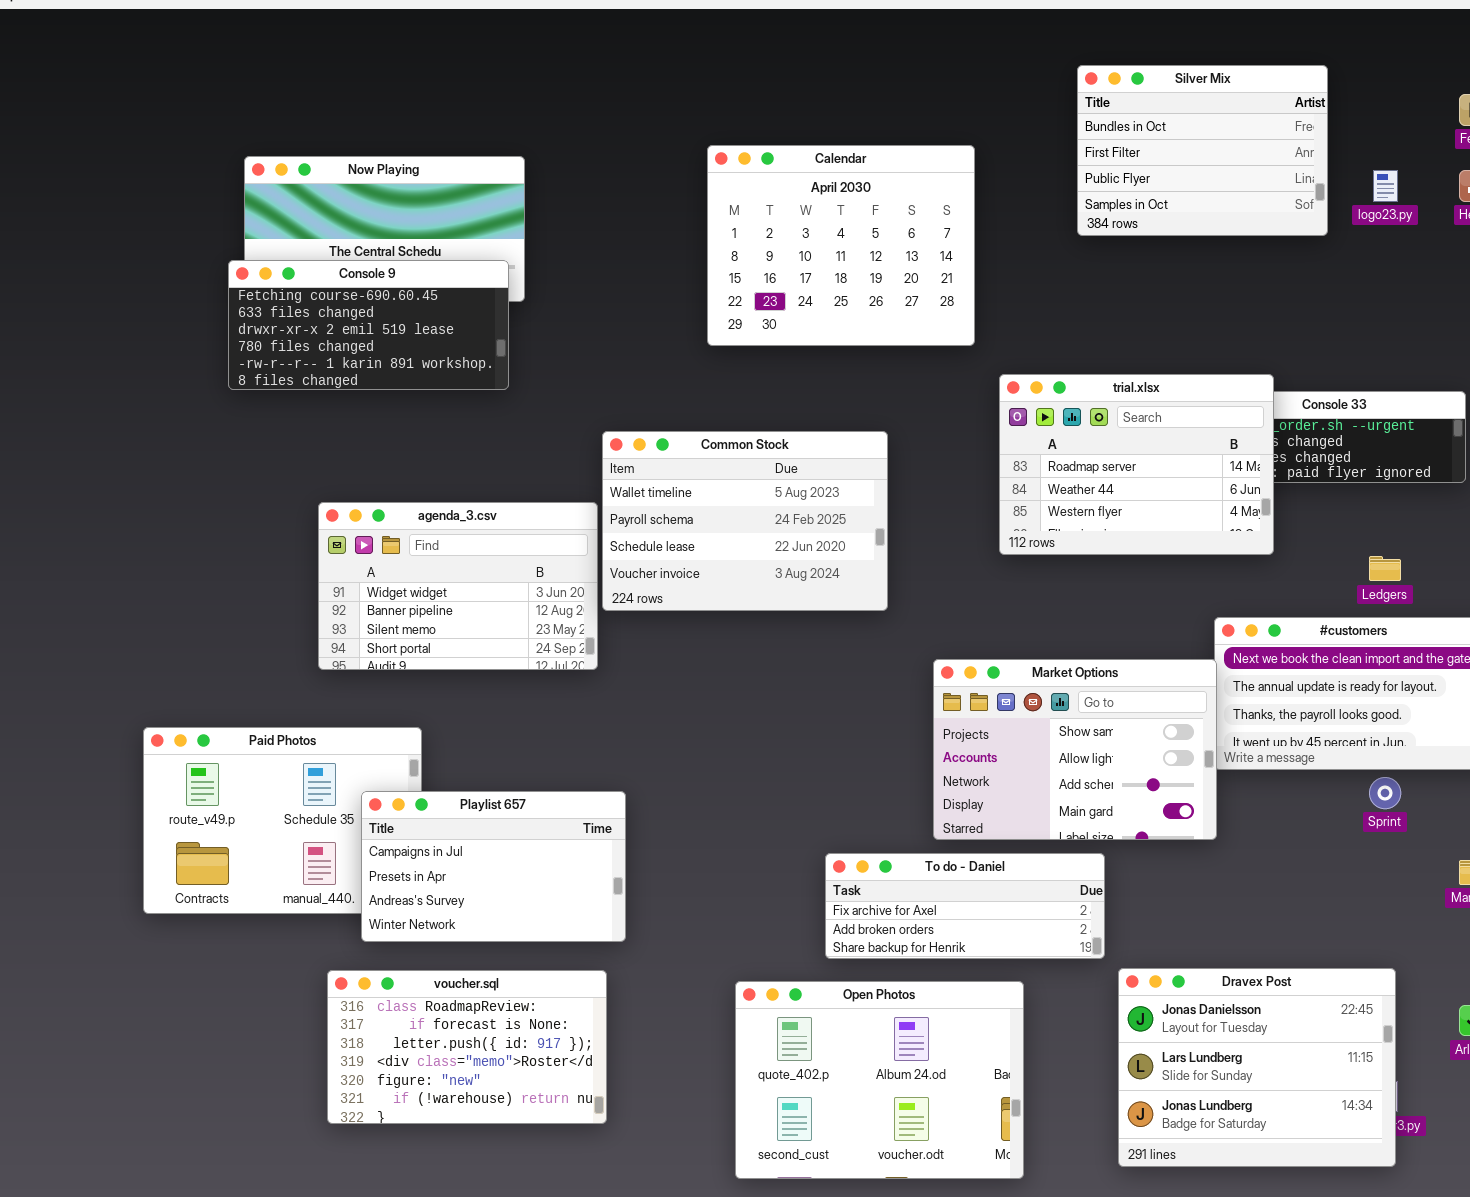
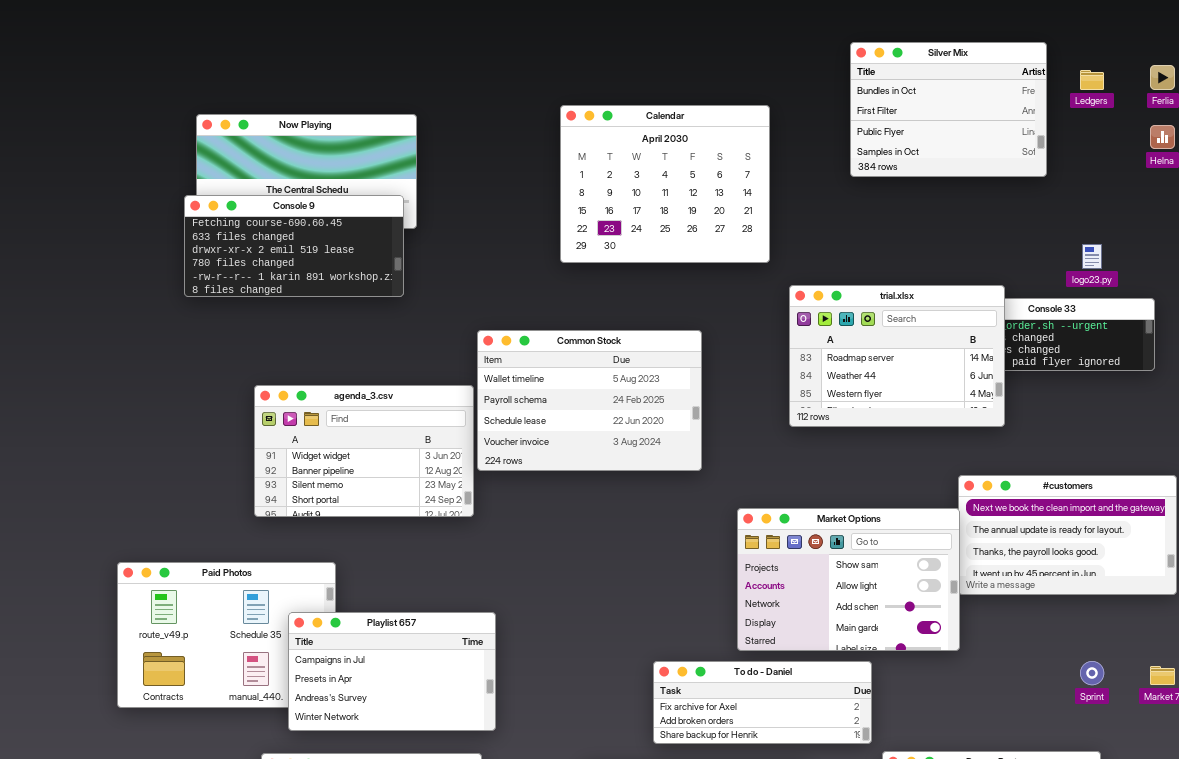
logo23.py: [1373,170,1398,202] -> [1082,244,1102,269], moved
Ledgers: [1369,556,1401,581] -> [1080,70,1104,90], moved
Sprint: [1369,777,1401,809] -> [1080,661,1104,685], moved

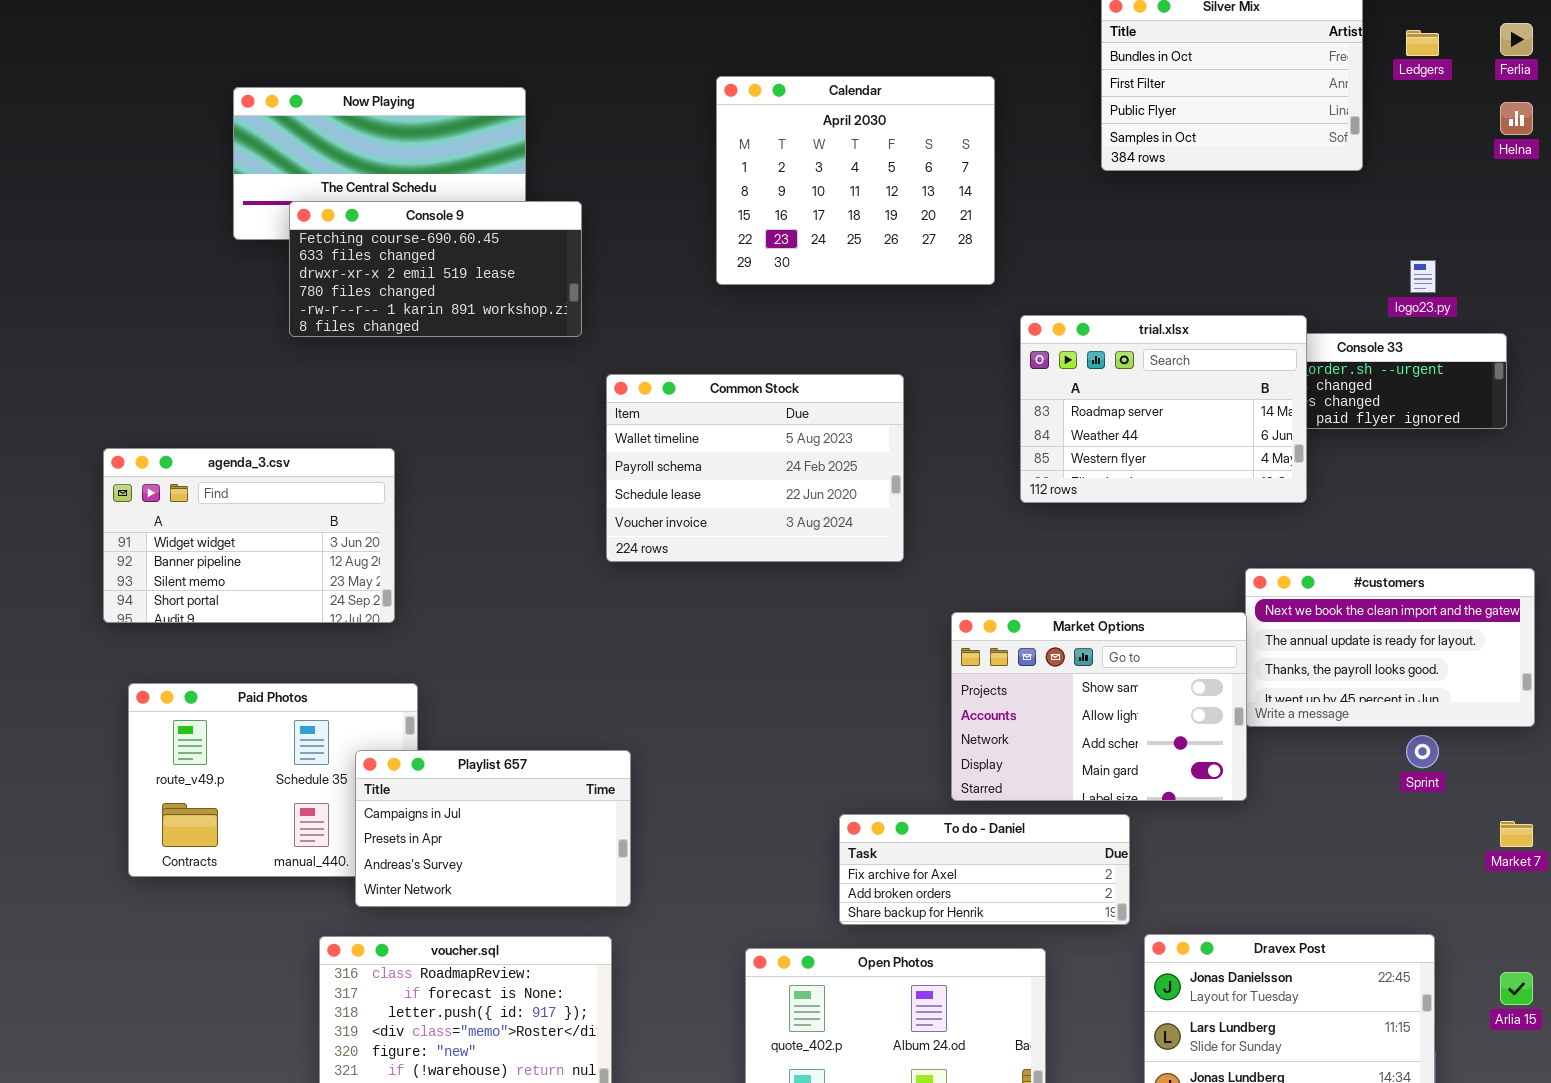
Console 9: [184,195,404,297] -> [289,201,582,337], moved
agenda_3.csv: [254,385,474,517] -> [103,448,395,623], moved
Sprint: [1080,661,1104,685] -> [1406,735,1439,768], moved

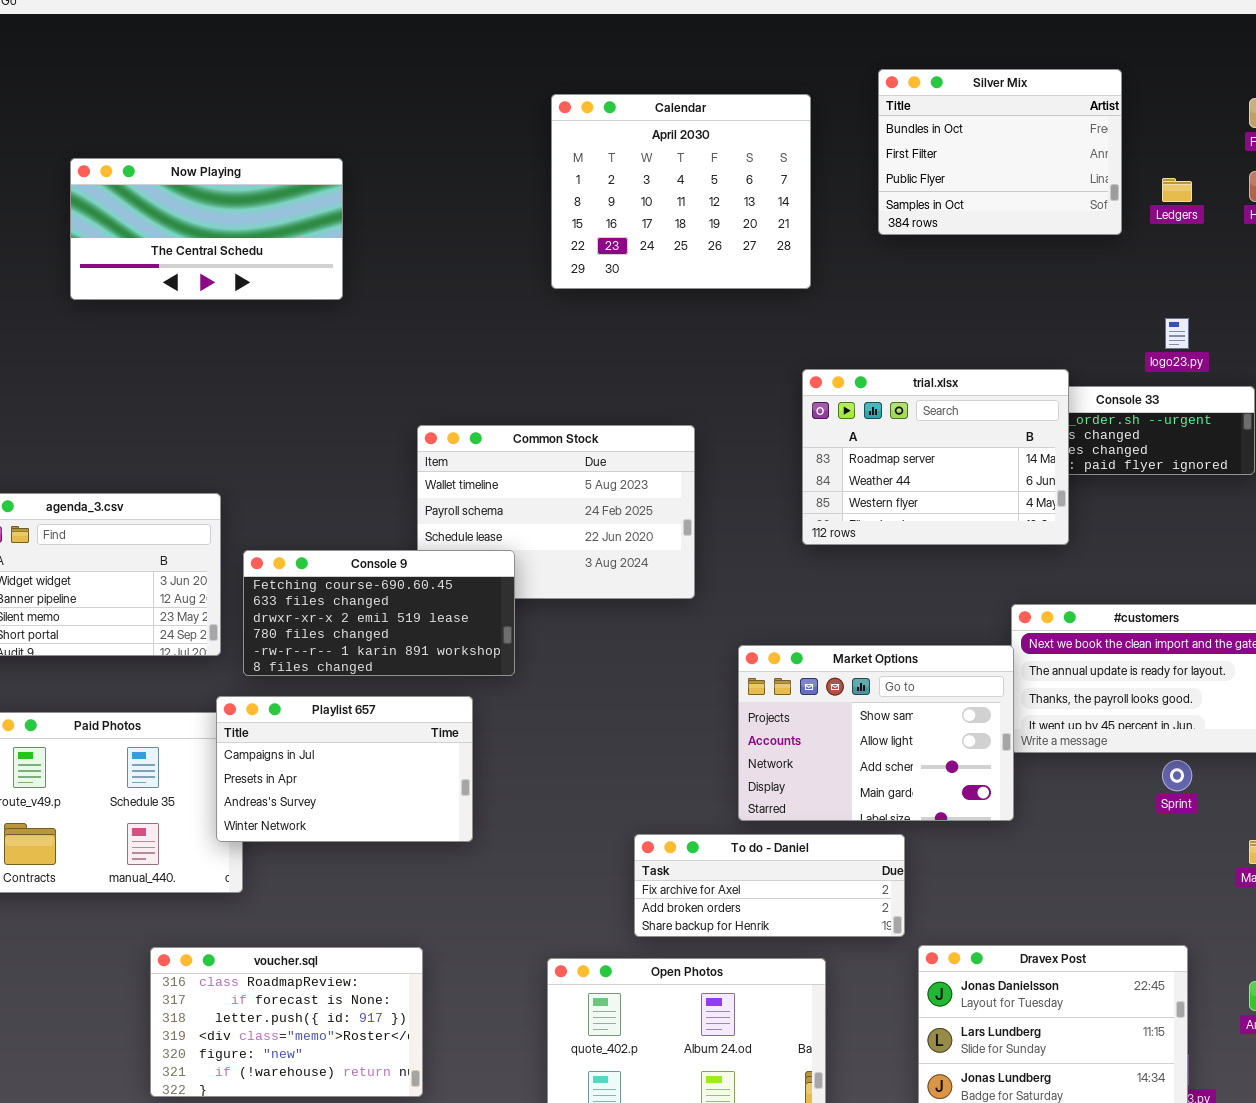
Ledgers: [1406,30,1439,56] -> [1162,178,1192,202], moved
Calendar: [716,76,995,285] -> [551,94,811,289], moved
Console 9: [289,201,582,337] -> [243,550,515,676], moved
Playlist 657: [355,750,631,907] -> [216,696,473,842], moved

